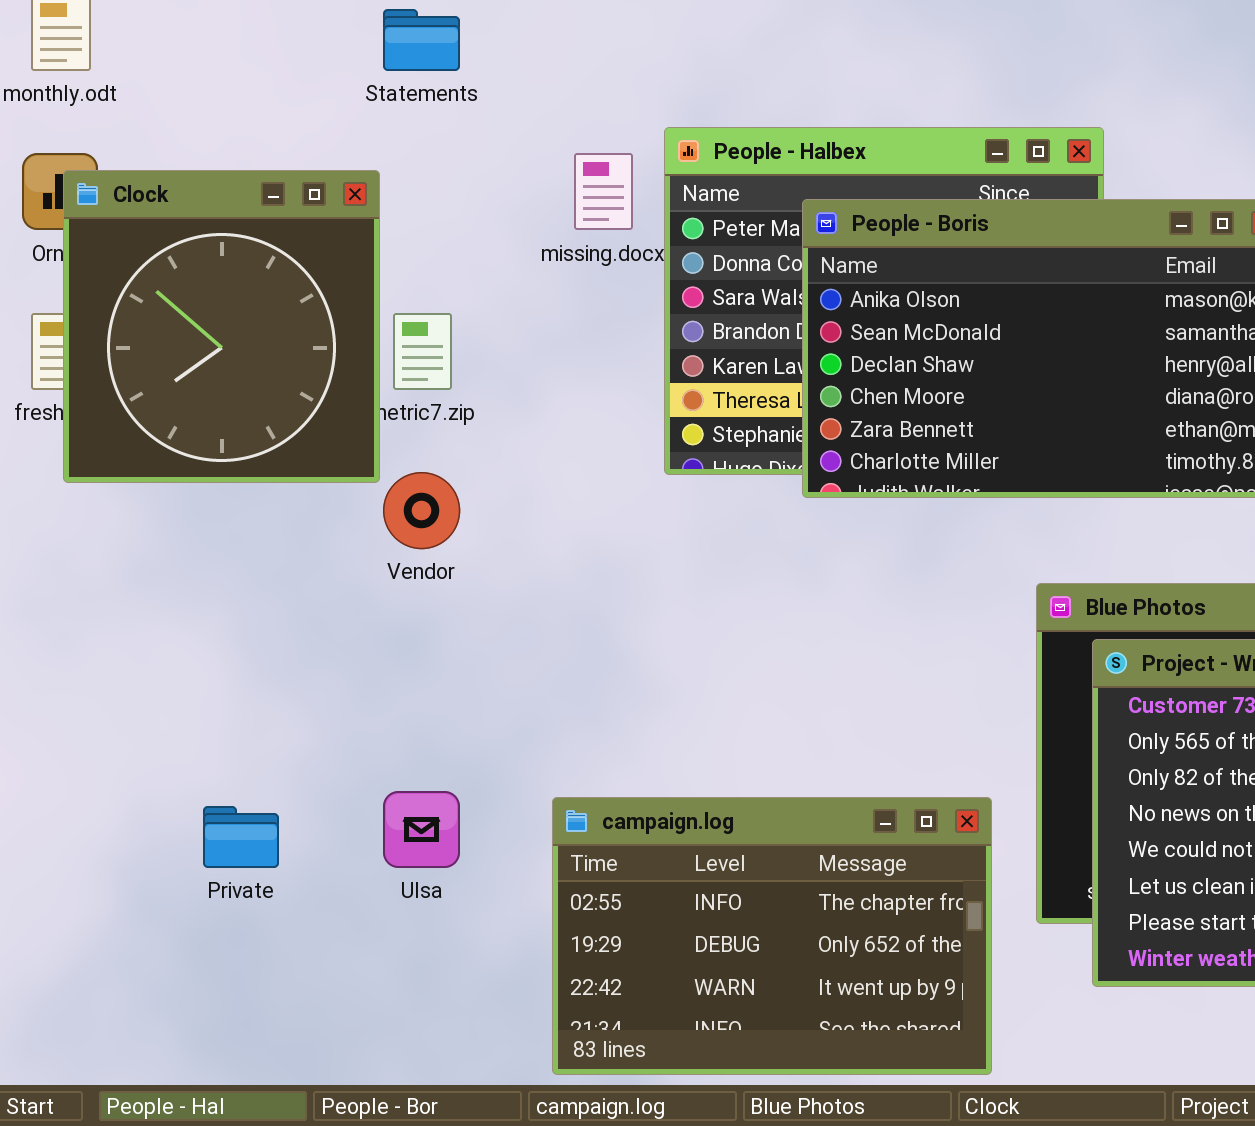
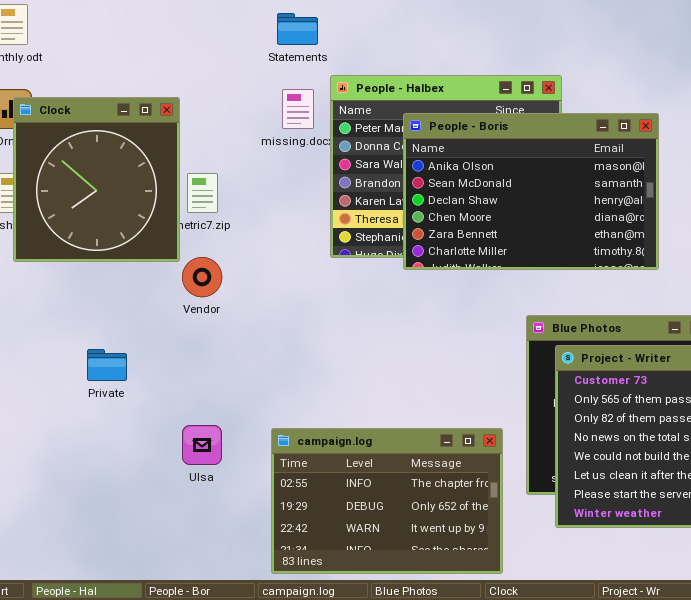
Statements: [383,9,460,71] -> [277,13,318,45], moved
Private: [203,806,279,868] -> [87,349,127,381], moved

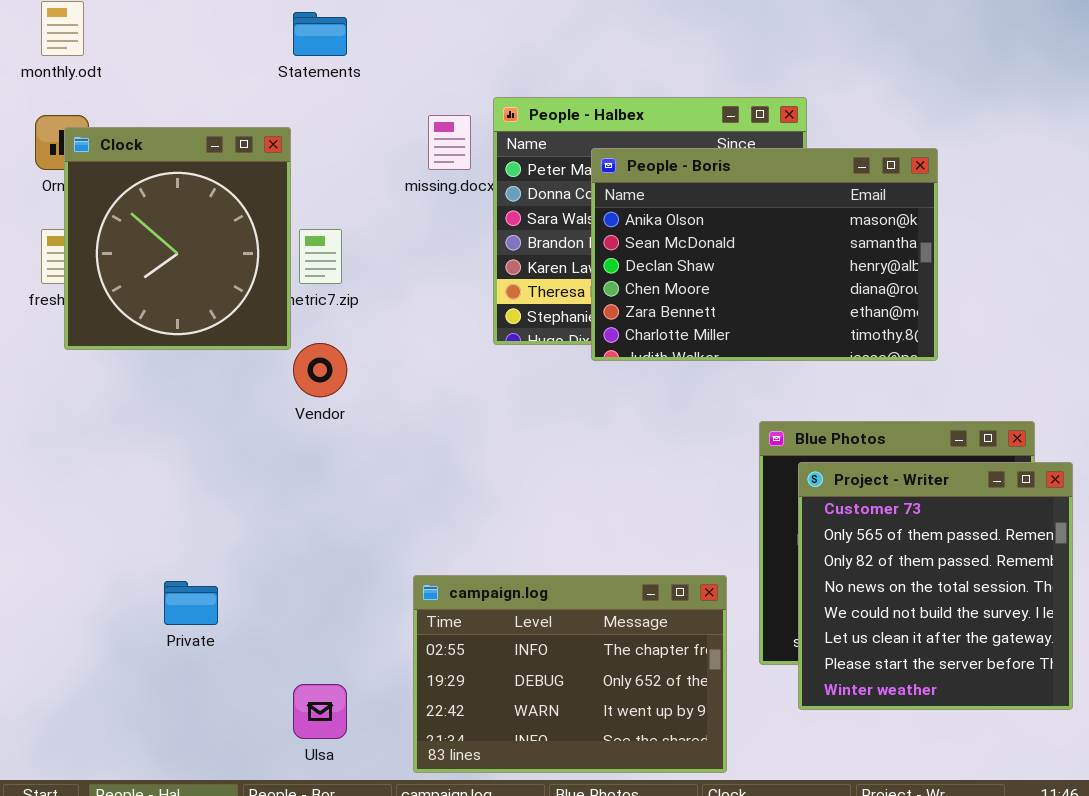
Statements: [277,13,318,45] -> [293,12,347,56], moved
Private: [87,349,127,381] -> [164,581,218,625], moved
Ulsa: [182,425,222,465] -> [293,684,347,739], moved

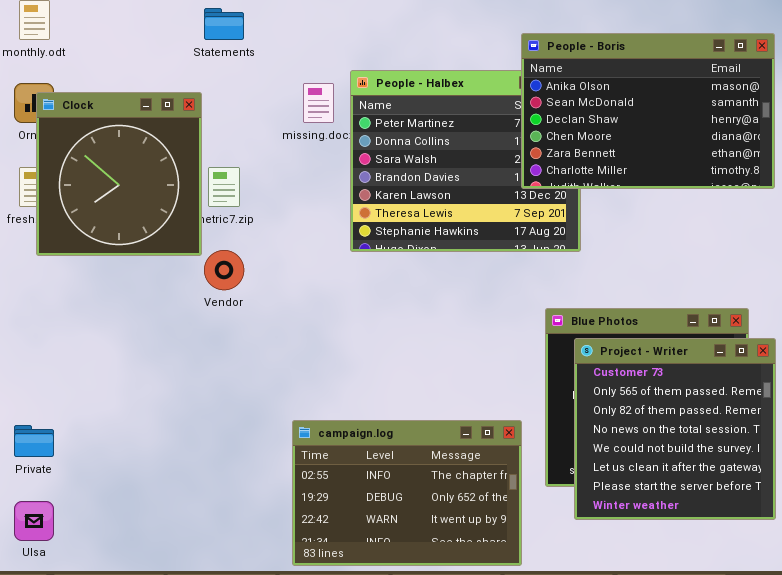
People - Boris: [591,148,938,361] -> [521,33,775,189], moved
Private: [164,581,218,625] -> [14,425,54,457], moved
Ulsa: [293,684,347,739] -> [14,501,54,541], moved

